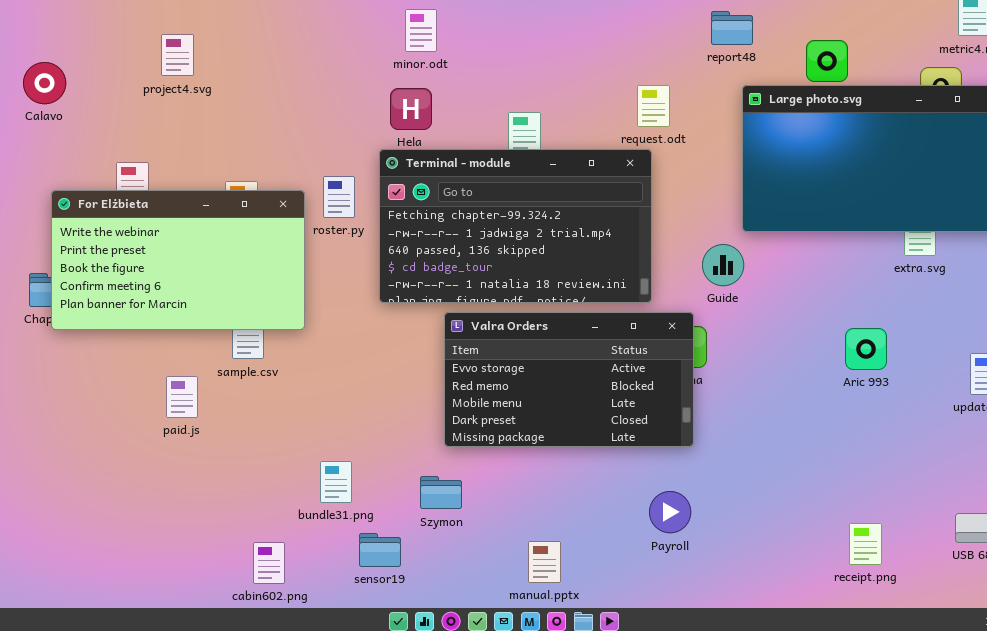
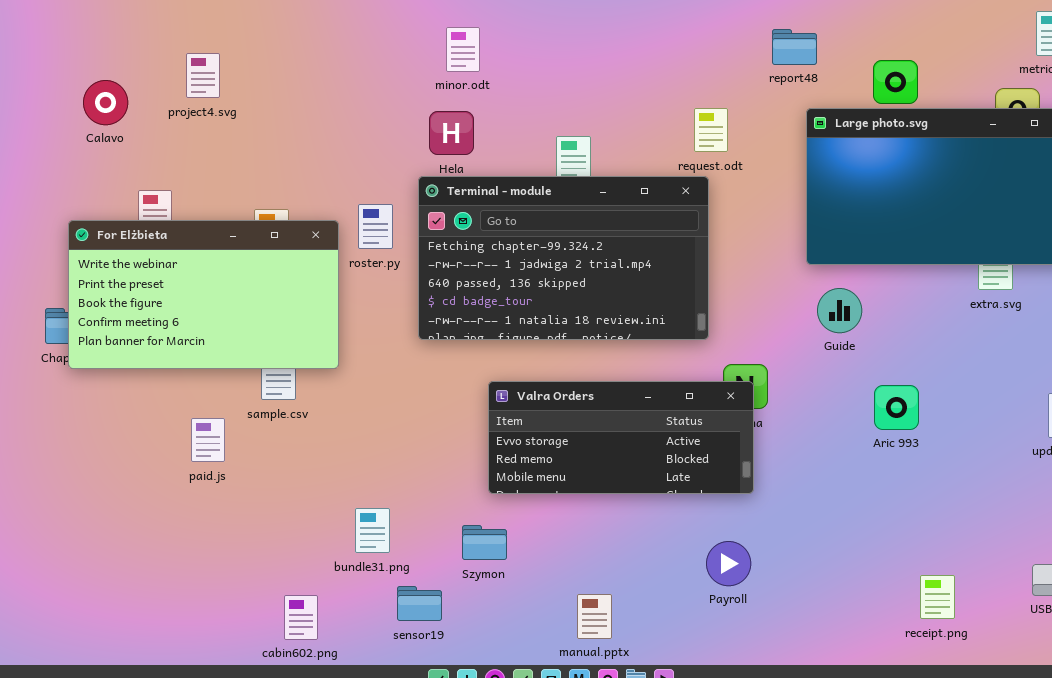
Calavo: [23,62,66,104] -> [83,80,128,125], moved
Guide: [702,244,744,286] -> [817,288,862,333], moved
Valra Orders: [444,312,694,447] -> [488,381,754,494], resized
Aric 993: [845,328,887,370] -> [874,385,919,430], moved

